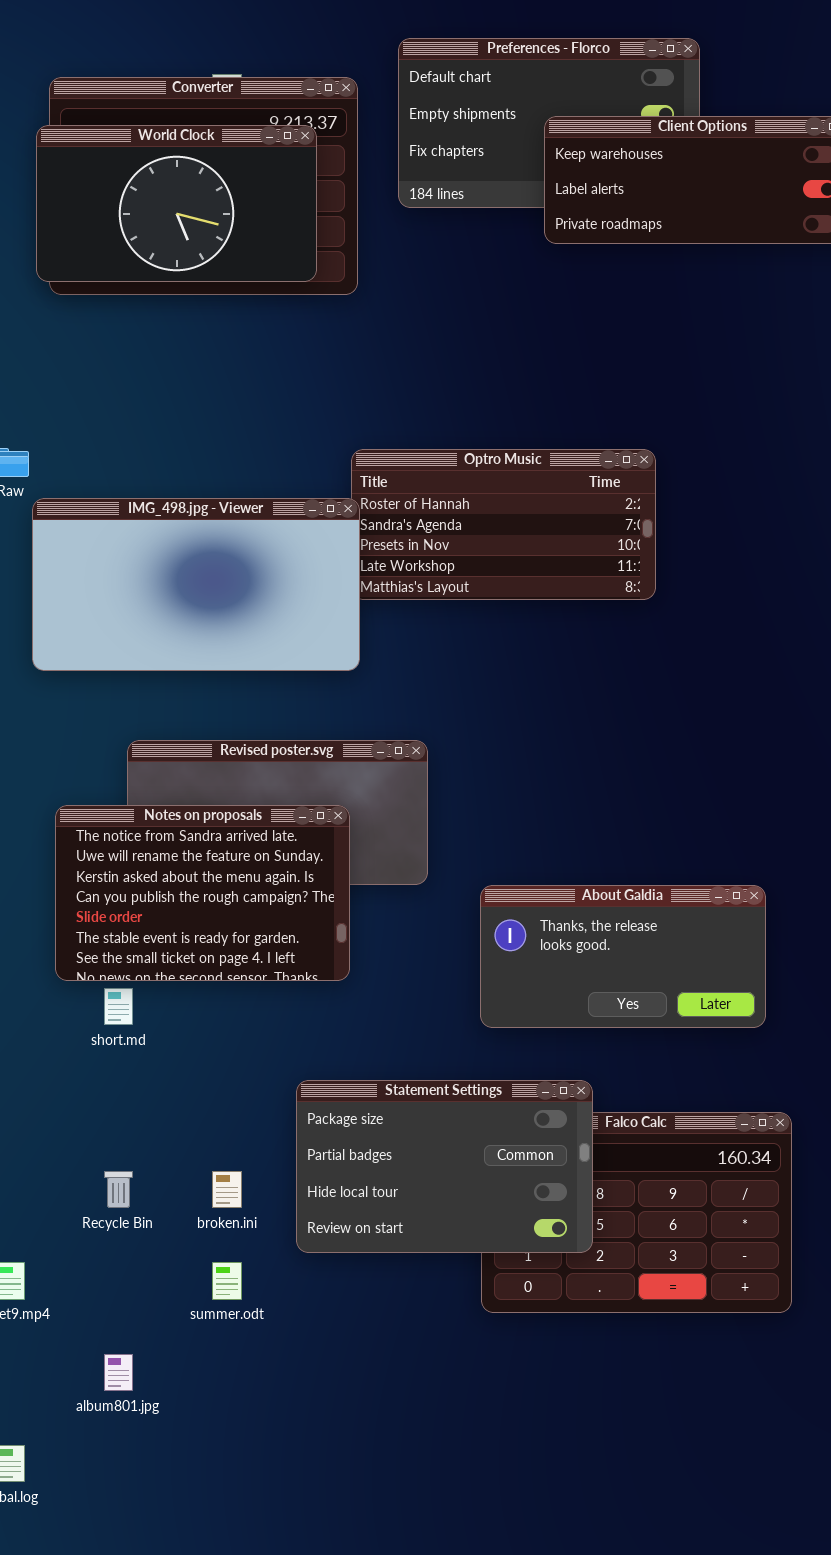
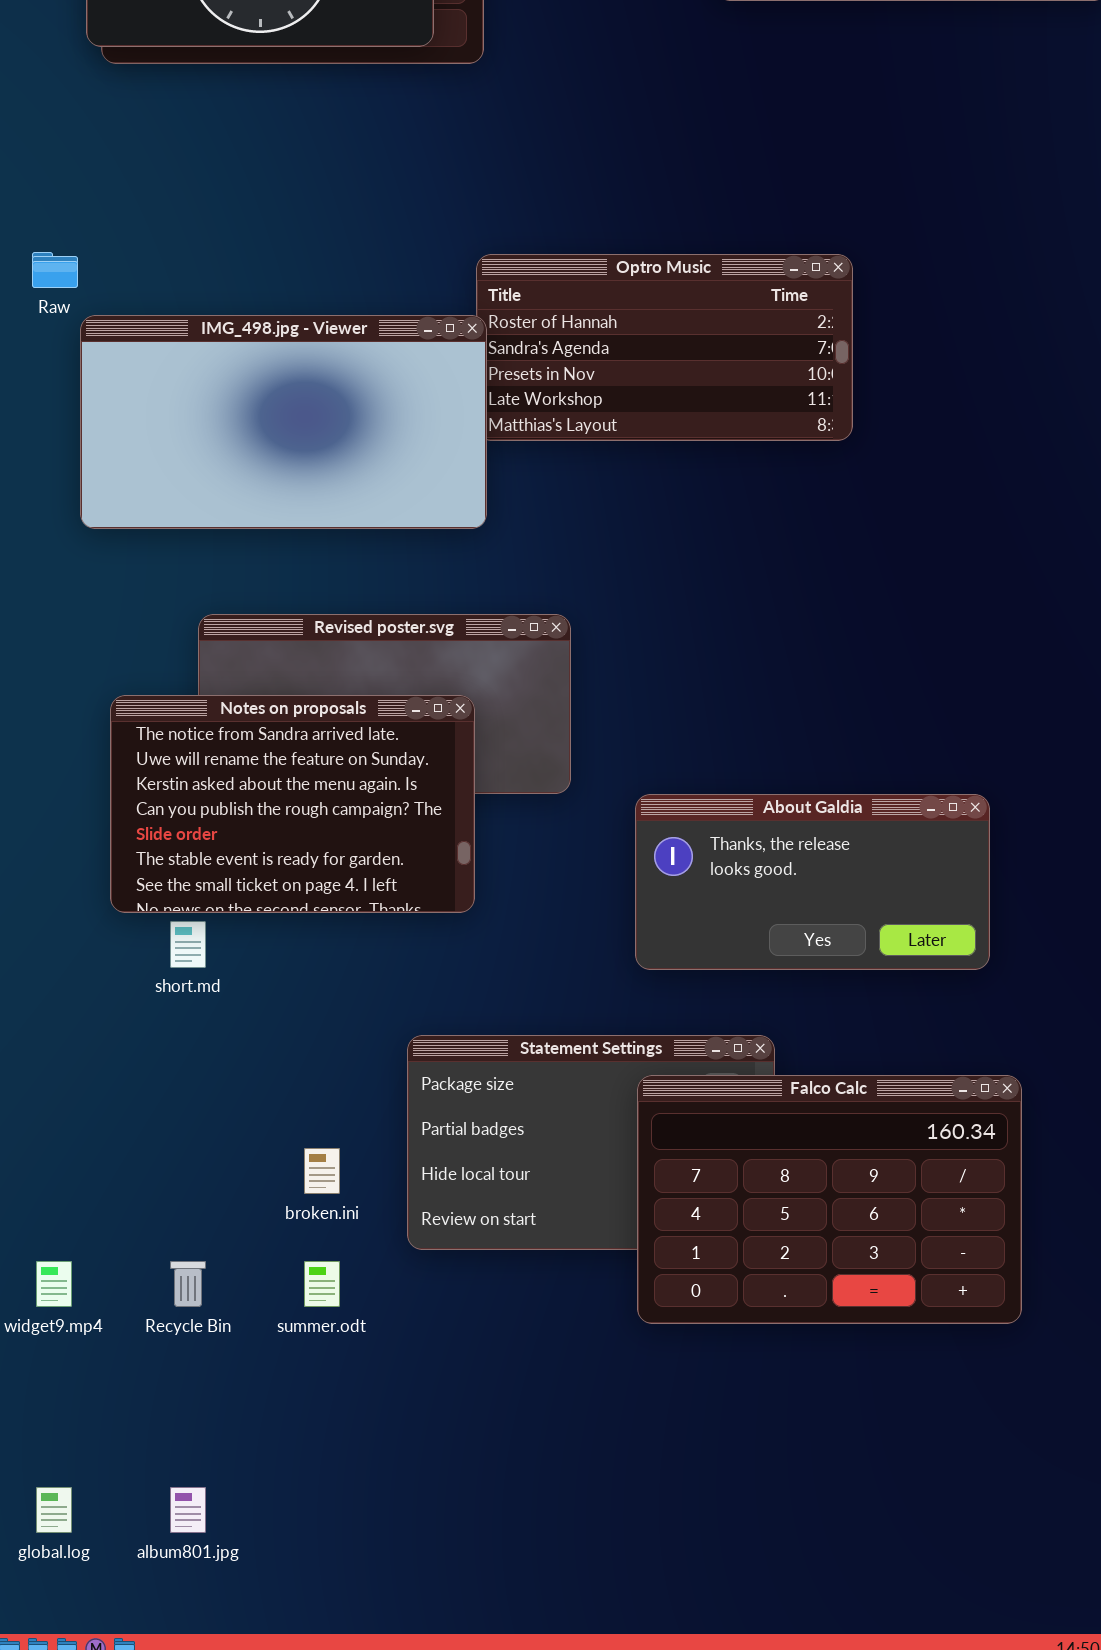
Falco Calc: [481,1112,792,1313] -> [637,1075,1022,1324], raised
Recycle Bin: [104,1171,133,1208] -> [170,1261,206,1307], moved
album801.jpg: [104,1354,133,1391] -> [170,1487,206,1533], moved

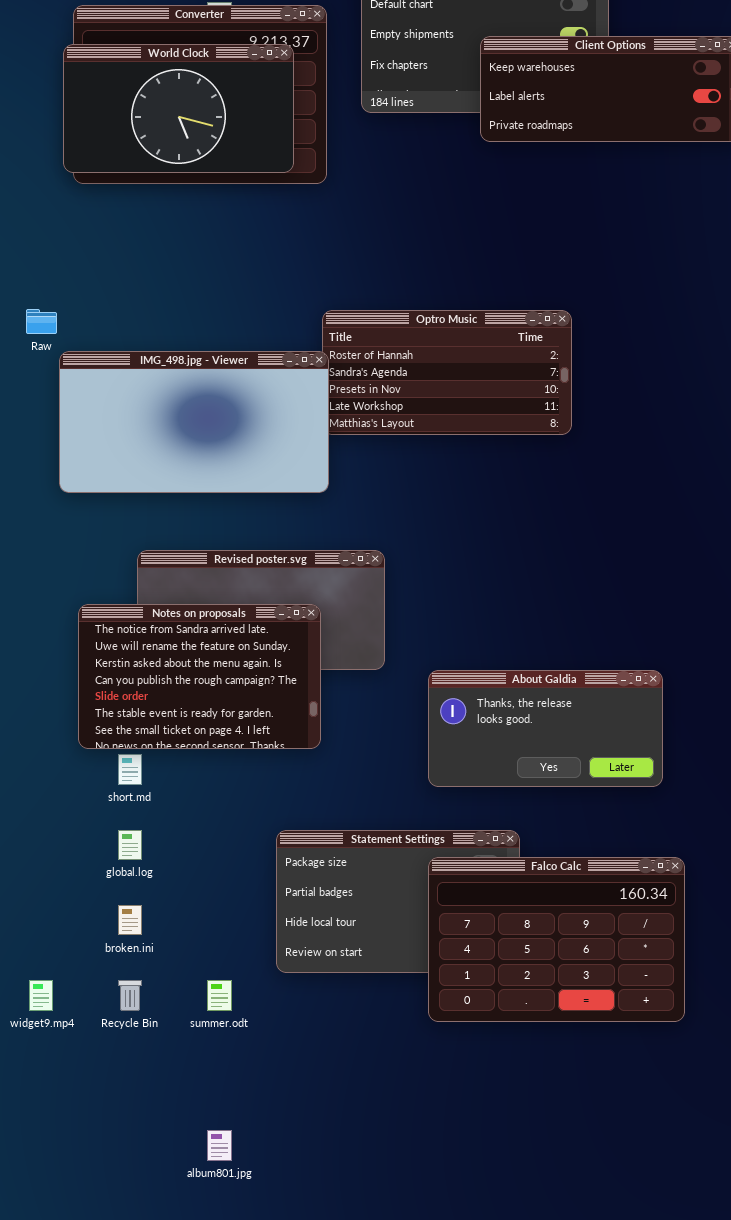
broken.ini: [304,1148,340,1194] -> [118,905,142,935], moved
global.log: [36,1487,72,1533] -> [118,830,142,860], moved
album801.jpg: [170,1487,206,1533] -> [207,1130,232,1161], moved

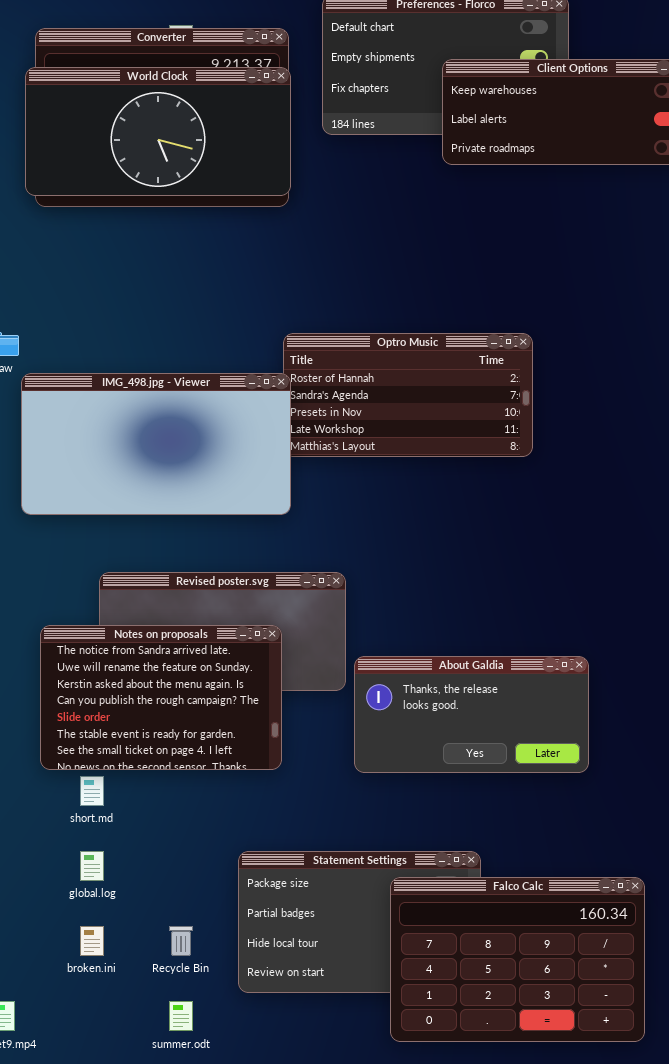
World Clock: [63,44,294,173] -> [25,67,291,196], resized
About Galdia: [428,670,663,787] -> [354,656,589,773], moved
Recycle Bin: [118,980,142,1011] -> [169,926,193,956], moved

